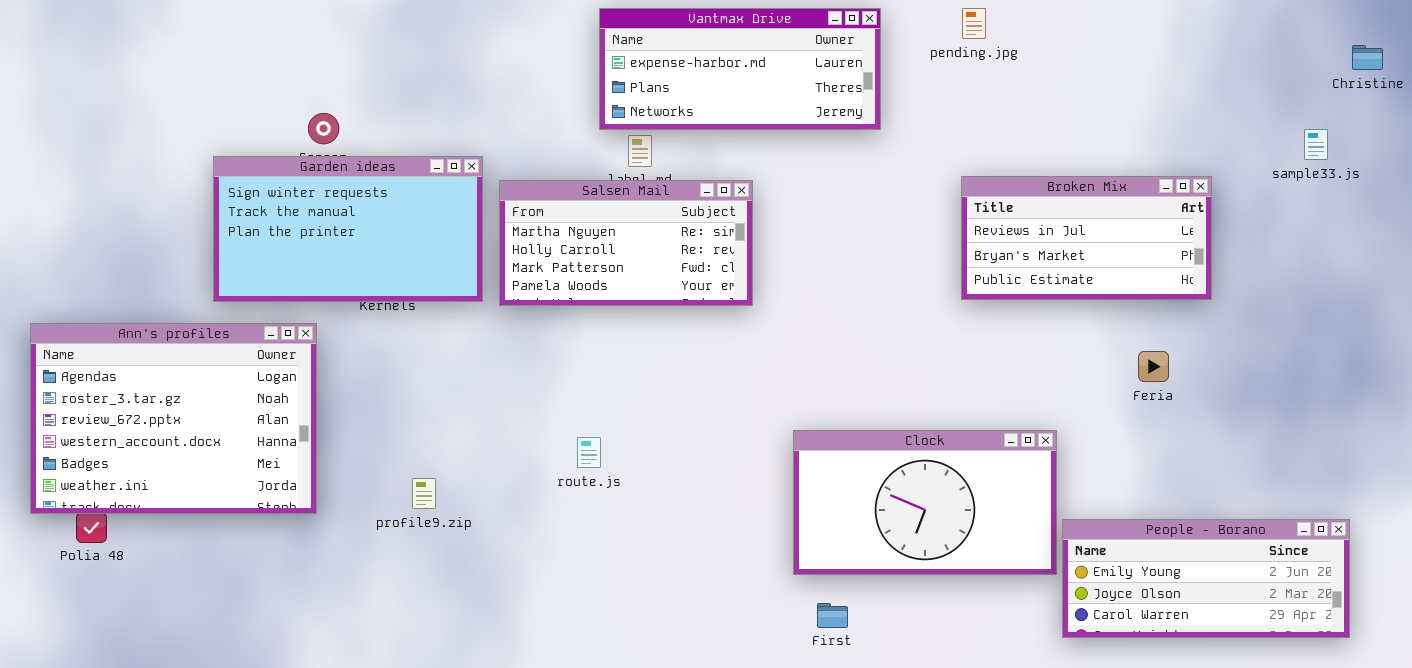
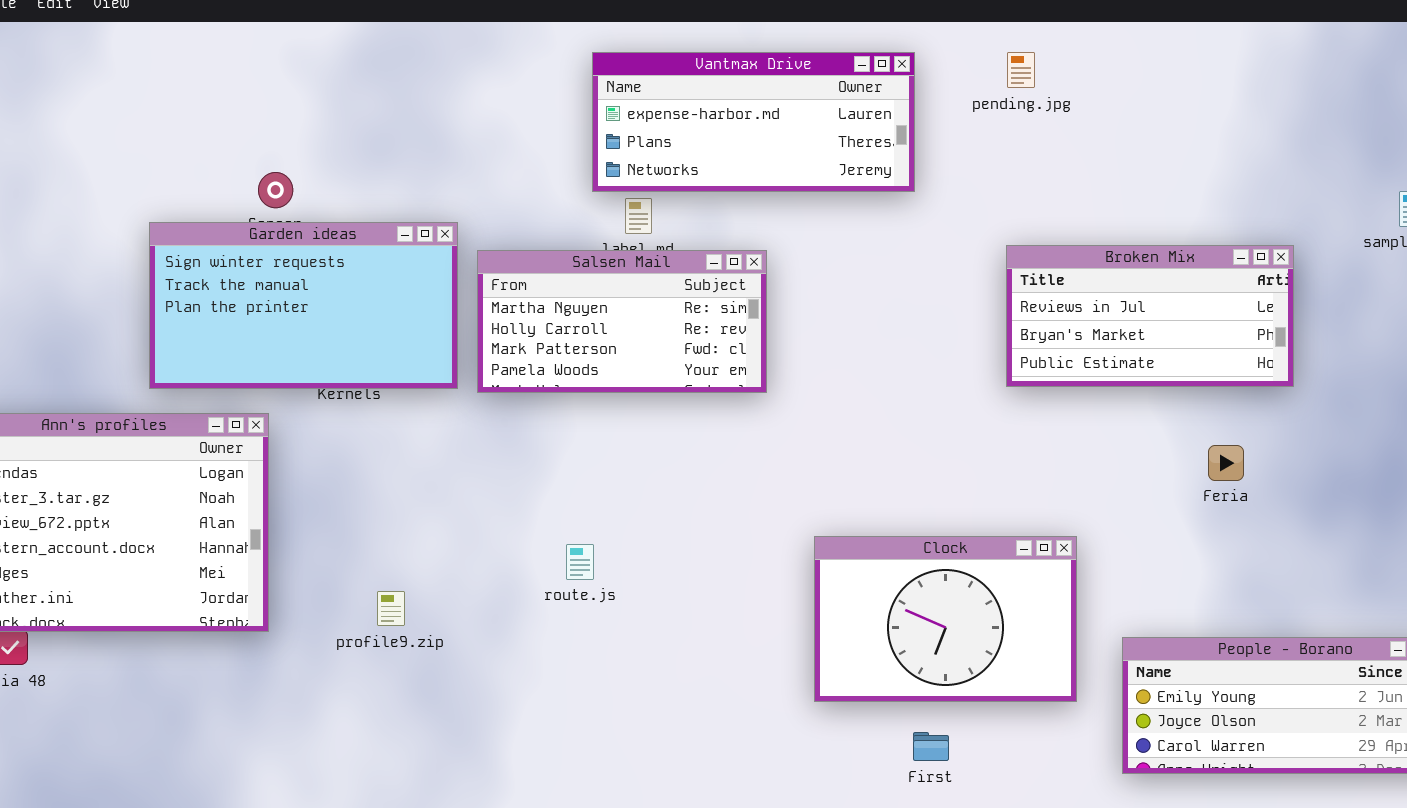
Clock: [793,430,1057,575] -> [814,536,1077,702], resized
First: [817,603,848,628] -> [913,732,949,761], moved

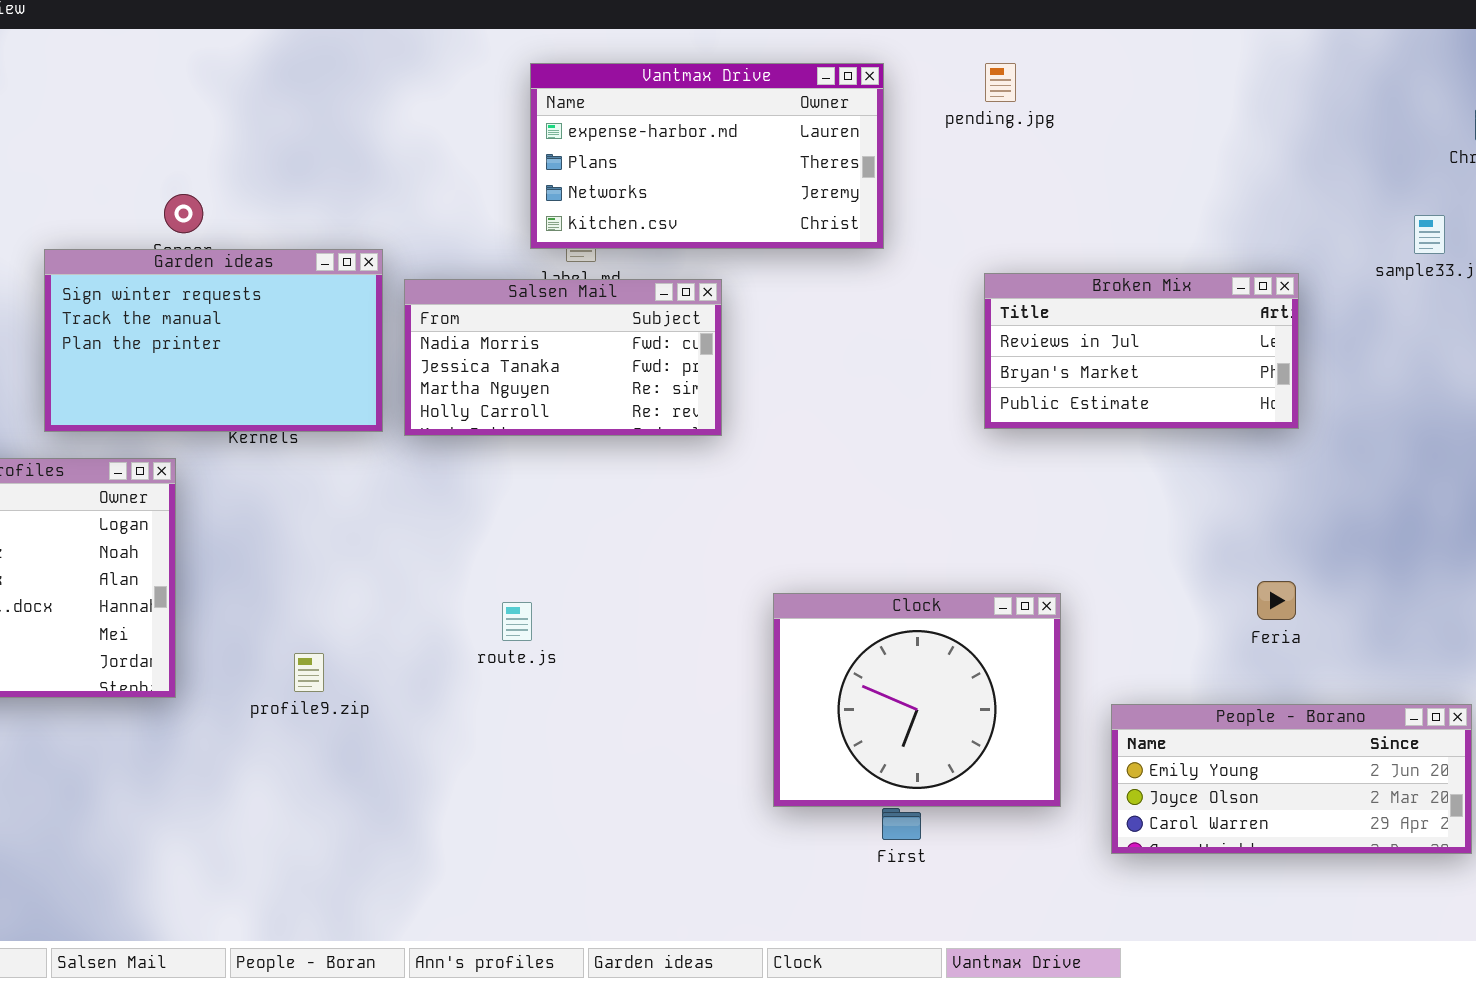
Vantmax Drive: [592,52,915,192] -> [530,63,884,249], resized
Salsen Mail: [477,250,767,393] -> [404,279,722,436], scrolled up 2 rows
Feria: [1208,445,1244,481] -> [1257,581,1296,620], moved
Clock: [814,536,1077,702] -> [773,593,1061,807], resized

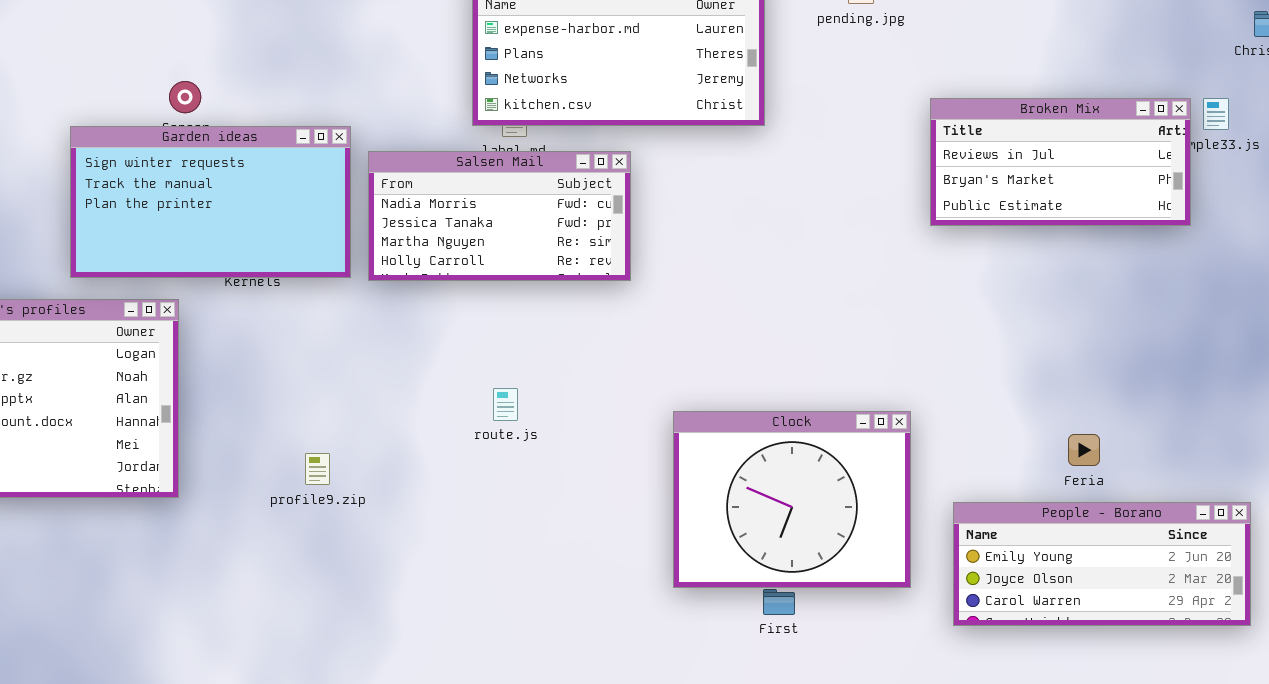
Broken Mix: [984,273,1299,429] -> [930,98,1191,226], moved
Feria: [1257,581,1296,620] -> [1068,434,1100,466], moved
route.js: [502,602,532,641] -> [493,388,518,421], moved
profile9.zip: [294,653,324,692] -> [305,453,330,485], moved

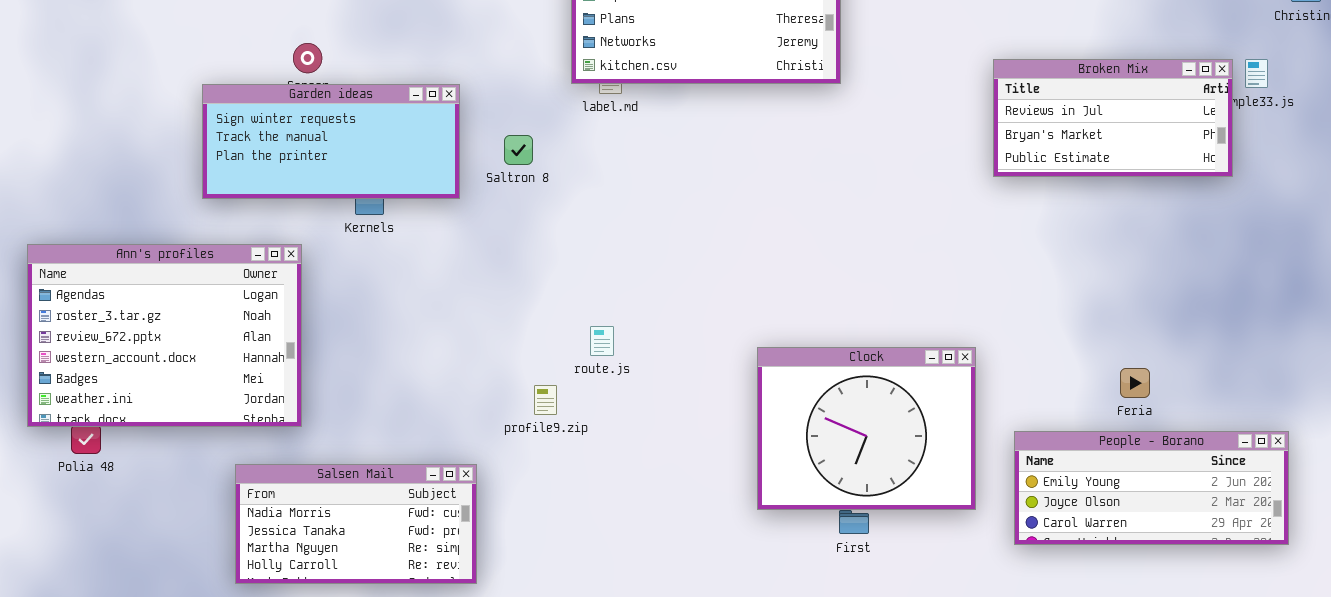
Garden ideas: [70,126,351,278] -> [202,84,460,199], resized
Salsen Mail: [368,151,631,281] -> [235,464,477,584], moved
profile9.zip: [305,453,330,485] -> [534,385,557,415], moved

